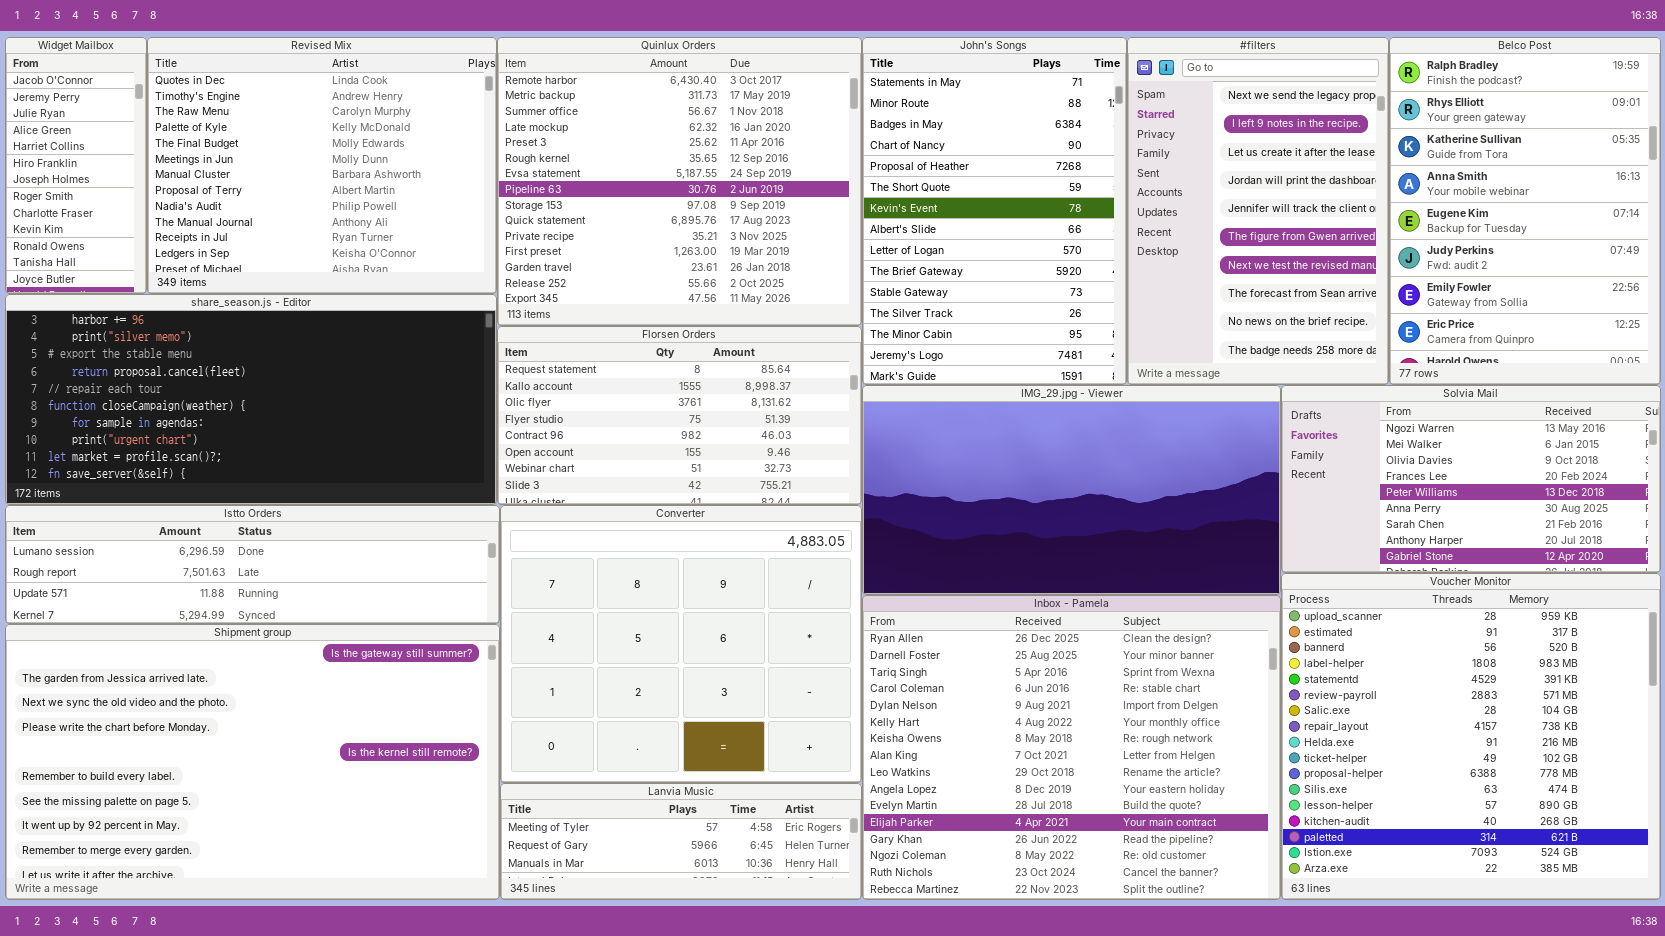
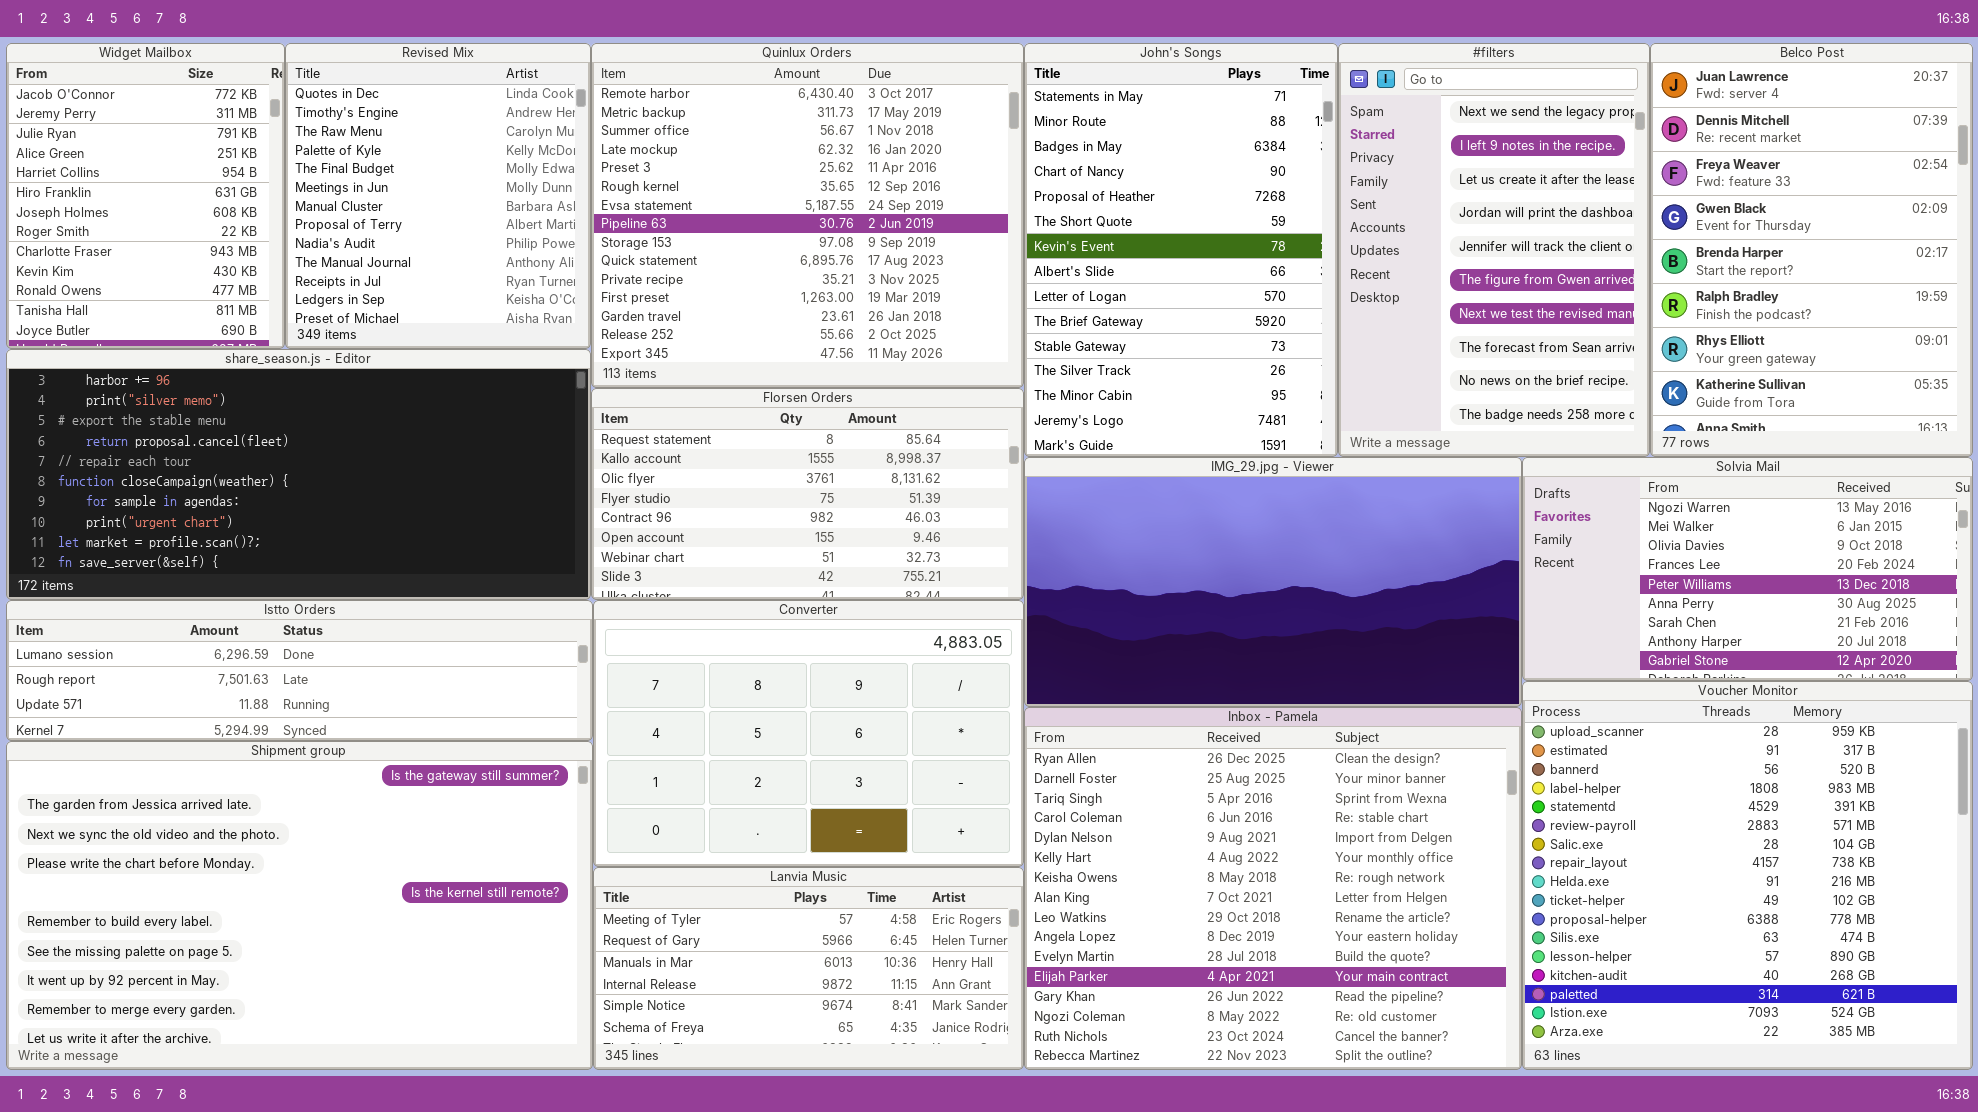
Widget Mailbox: [5,37,147,294] -> [6,43,285,349], resized
Revised Mix: [147,37,497,294] -> [285,43,591,349], resized
Belco Post: [1389,37,1661,385] -> [1650,43,1973,457], scrolled up 5 rows
Converter: [500,505,862,783] -> [593,600,1024,867], resized
Lanvia Music: [500,783,862,900] -> [593,867,1024,1070], resized

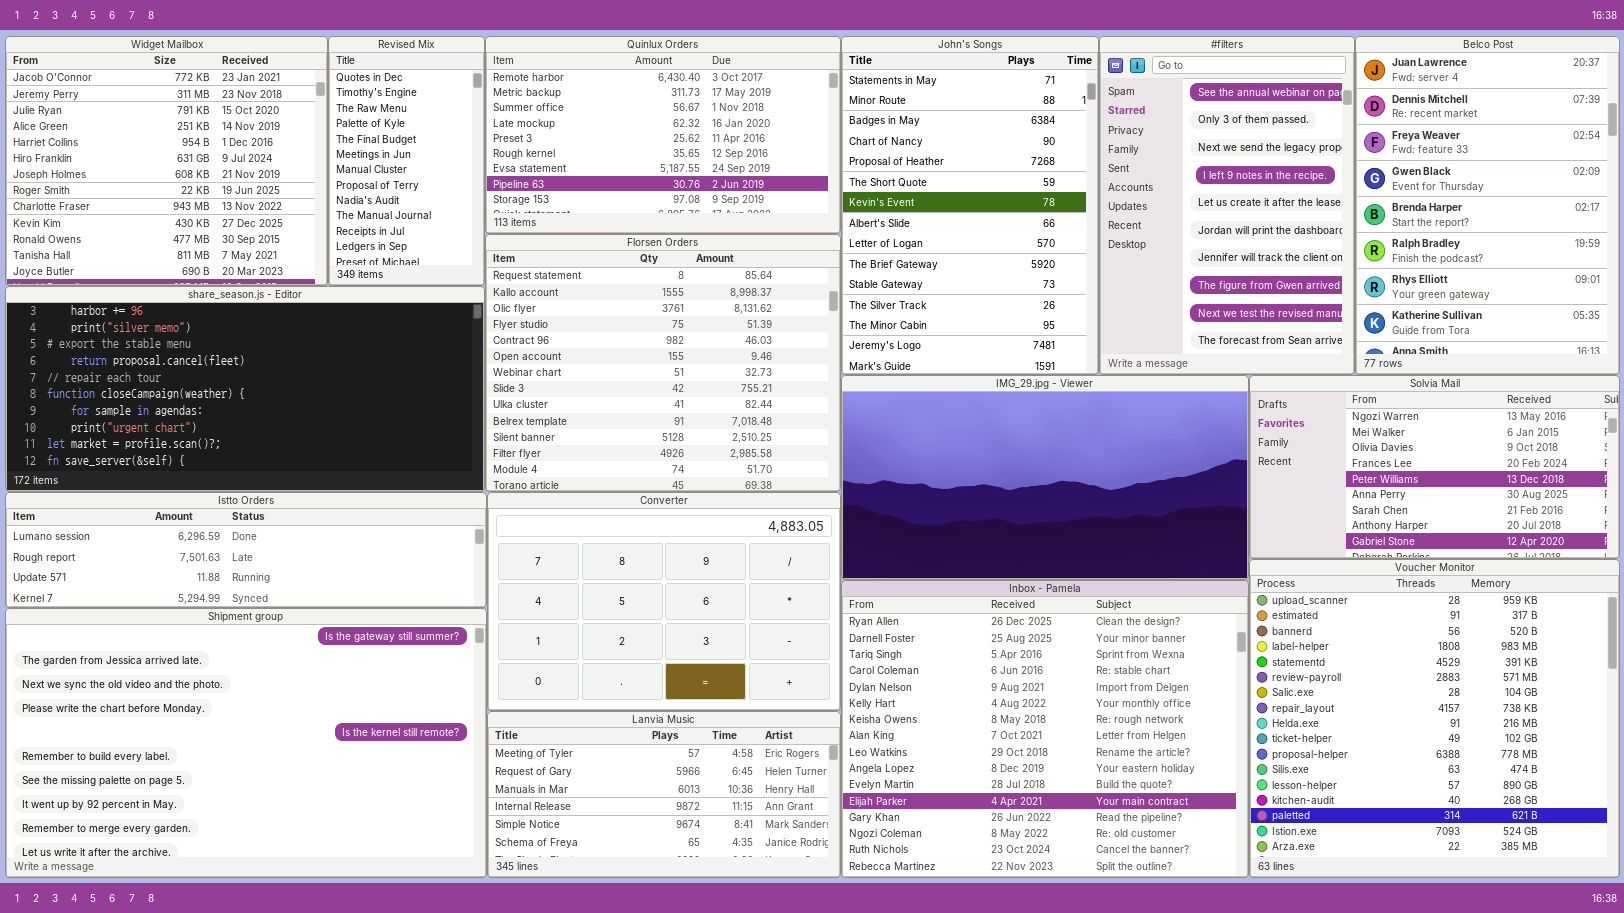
Widget Mailbox: [6,43,285,349] -> [5,36,328,286], resized
Revised Mix: [285,43,591,349] -> [328,36,485,286], resized
Quinlux Orders: [591,43,1024,388] -> [485,36,841,234], resized
#filters: [1338,43,1650,457] -> [1099,36,1355,375], scrolled up 2 rows
Florsen Orders: [591,388,1024,600] -> [485,234,841,492], resized

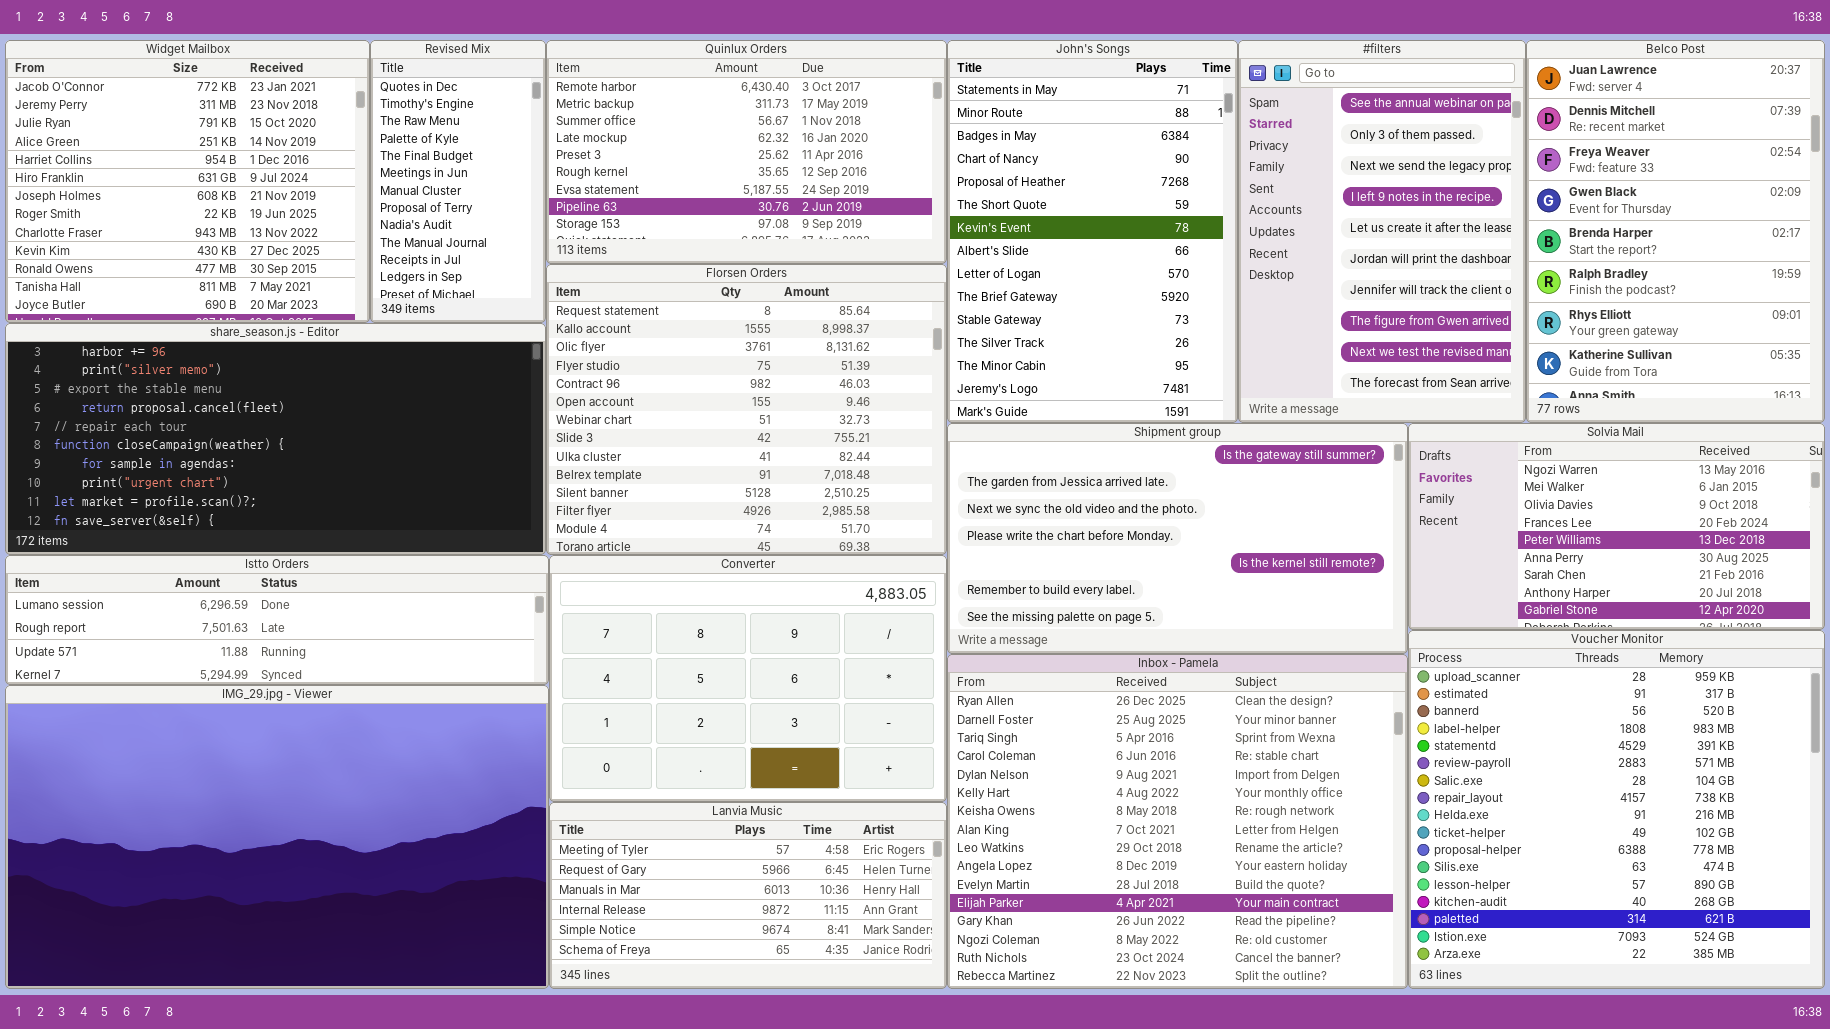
IMG_29.jpg - Viewer: [841,375,1249,580] -> [5,685,549,989], moved, resized
Shipment group: [5,608,487,878] -> [947,423,1408,654], moved, resized

